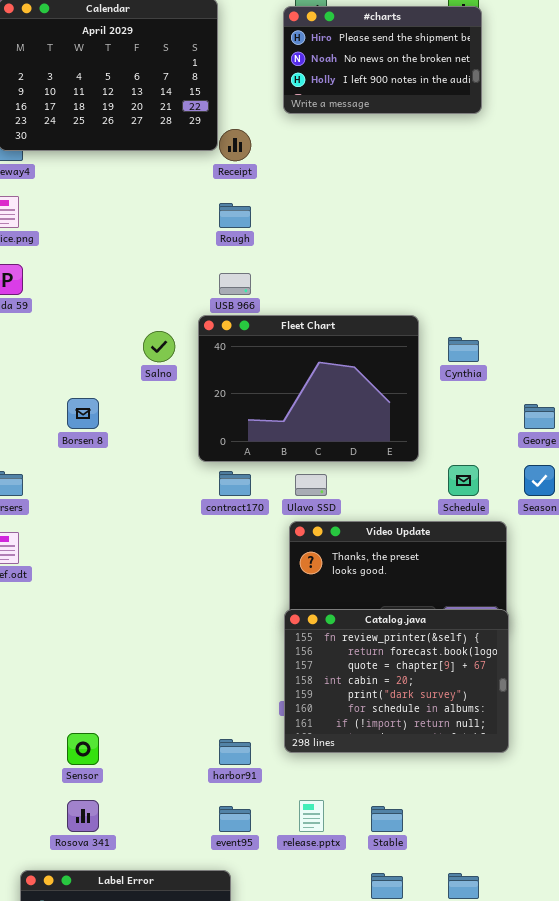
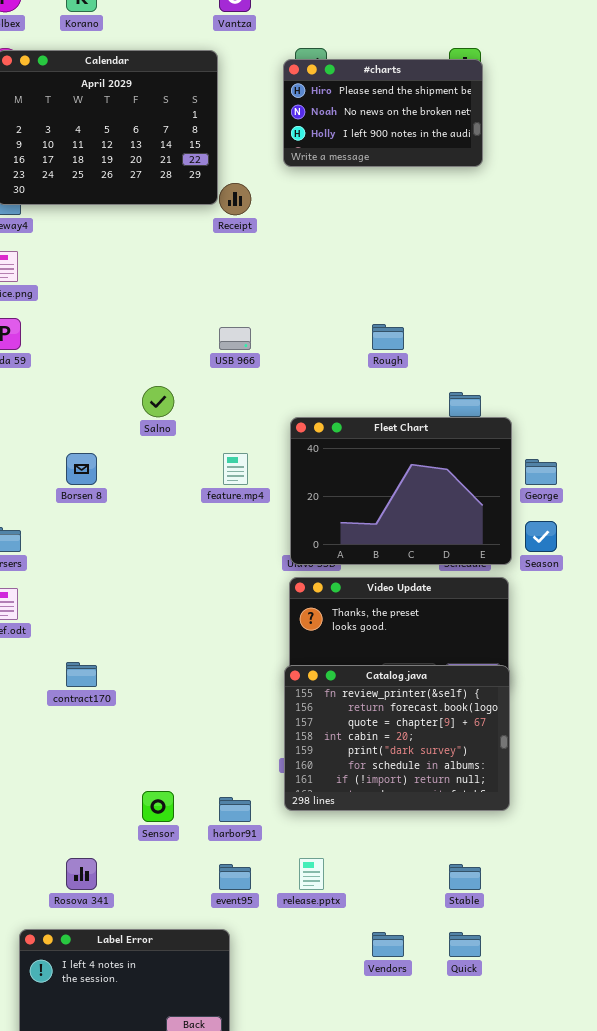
Rough: [219,203,251,228] -> [372,324,404,350], moved
Fleet Chart: [198,315,419,462] -> [290,417,512,565], moved
contract170: [219,471,251,496] -> [66,662,97,687], moved
Sensor: [67,733,99,765] -> [142,791,174,822], moved
Stable: [371,806,403,832] -> [449,864,481,890], moved

